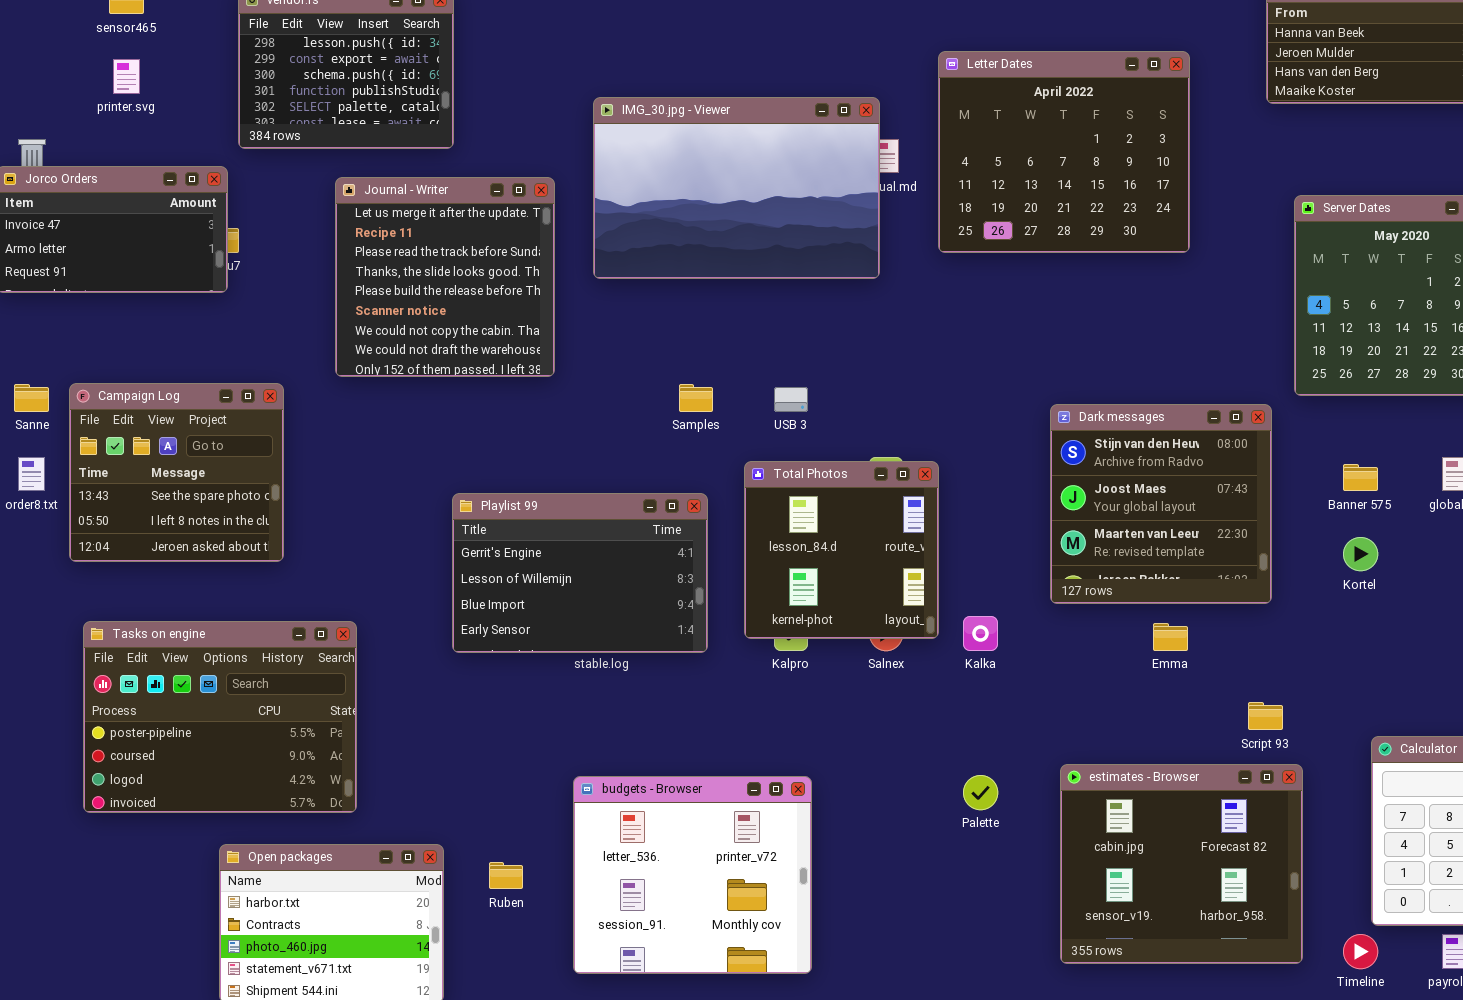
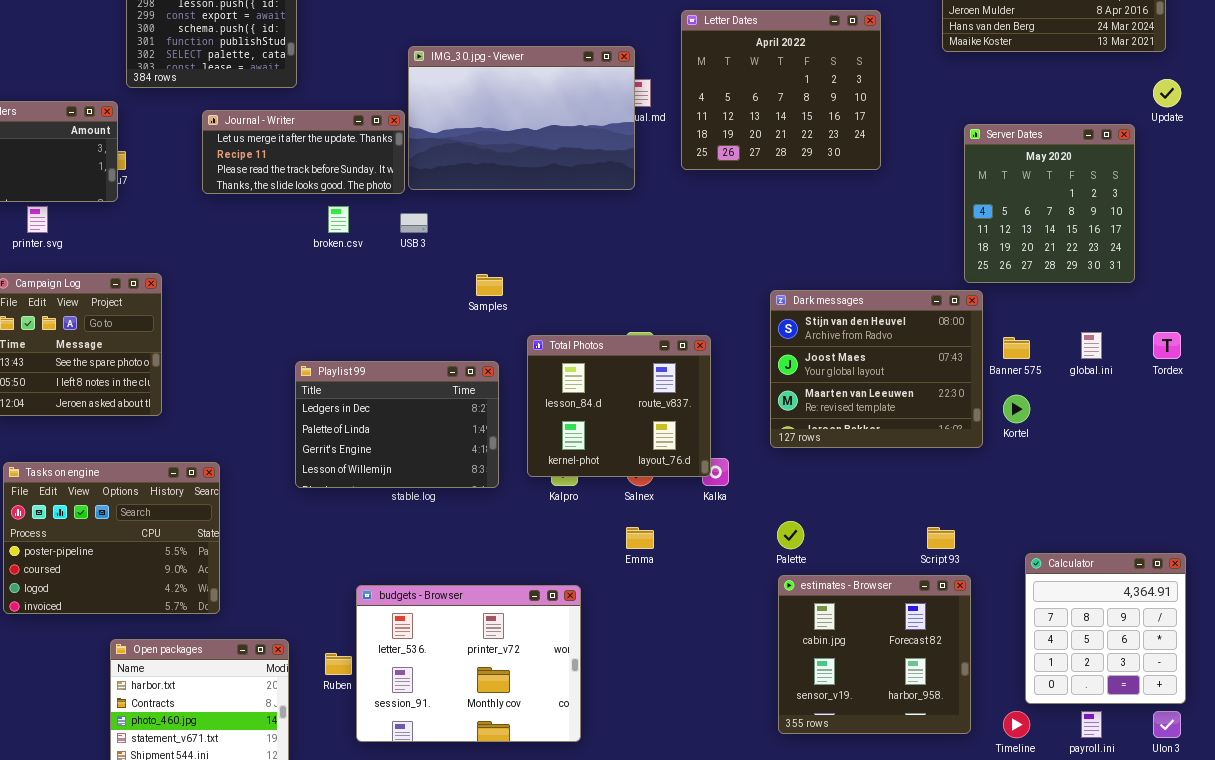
printer.svg: [113,59,140,94] -> [27,206,48,233], moved
Journal - Writer: [335,177,555,377] -> [202,110,405,194], resized
USB 3: [774,387,808,412] -> [400,213,428,233], moved
Dark messages: [1050,404,1272,604] -> [770,290,983,448], resized
Total Photos: [744,461,939,639] -> [527,335,711,477], resized
Playlist 99: [452,493,708,653] -> [295,361,499,488], scrolled up 2 rows
Emma: [1153,623,1188,651] -> [626,527,654,549], moved
Palette: [963,775,998,810] -> [777,521,804,549], moved
budgets - Browser: [573,776,812,974] -> [356,585,581,742], resized

